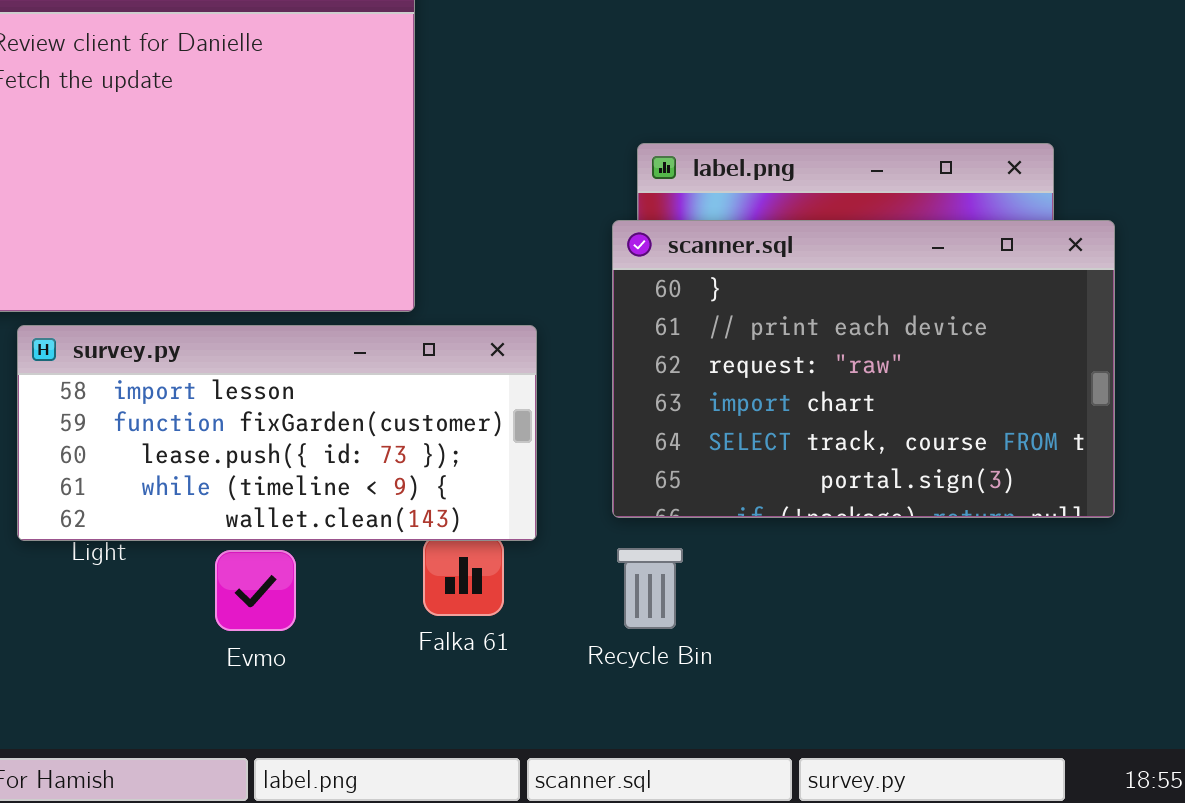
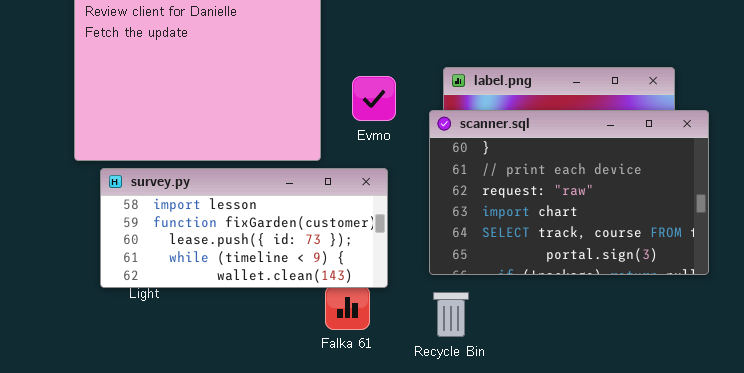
Evmo: [215,550,296,631] -> [352,76,396,121], moved

